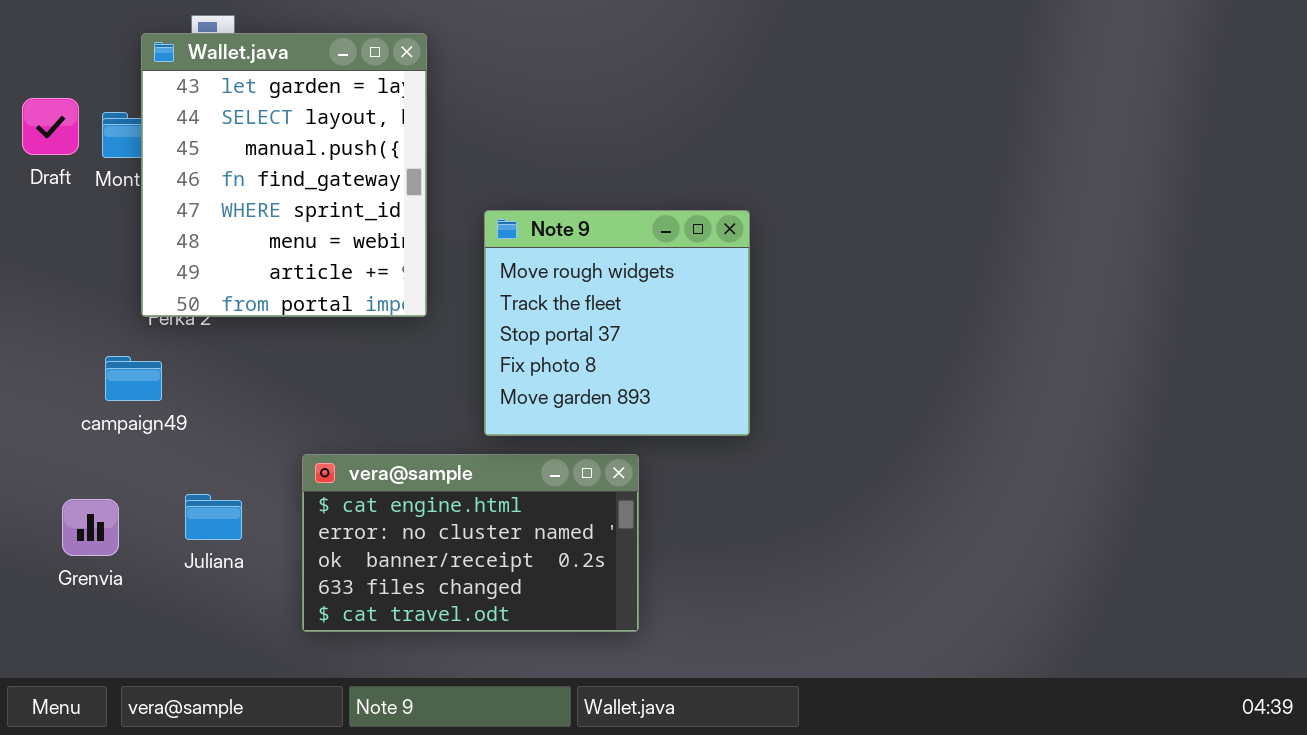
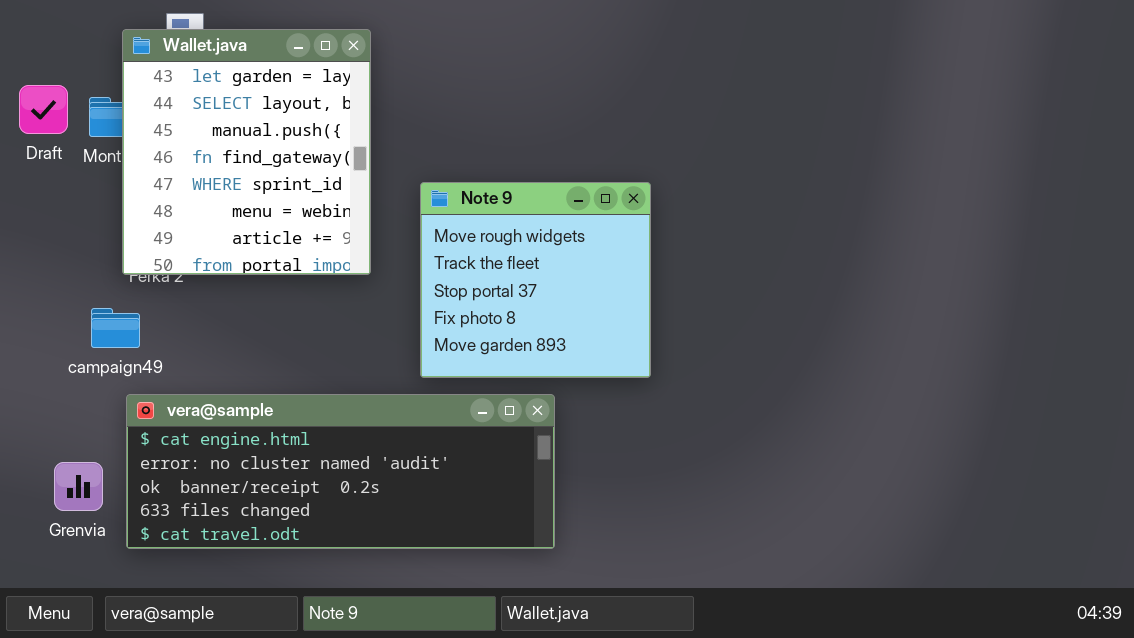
vera@sample: [302,454,639,632] -> [126,394,555,549], resized
Grenvia: [62,499,119,556] -> [54,462,103,511], moved

